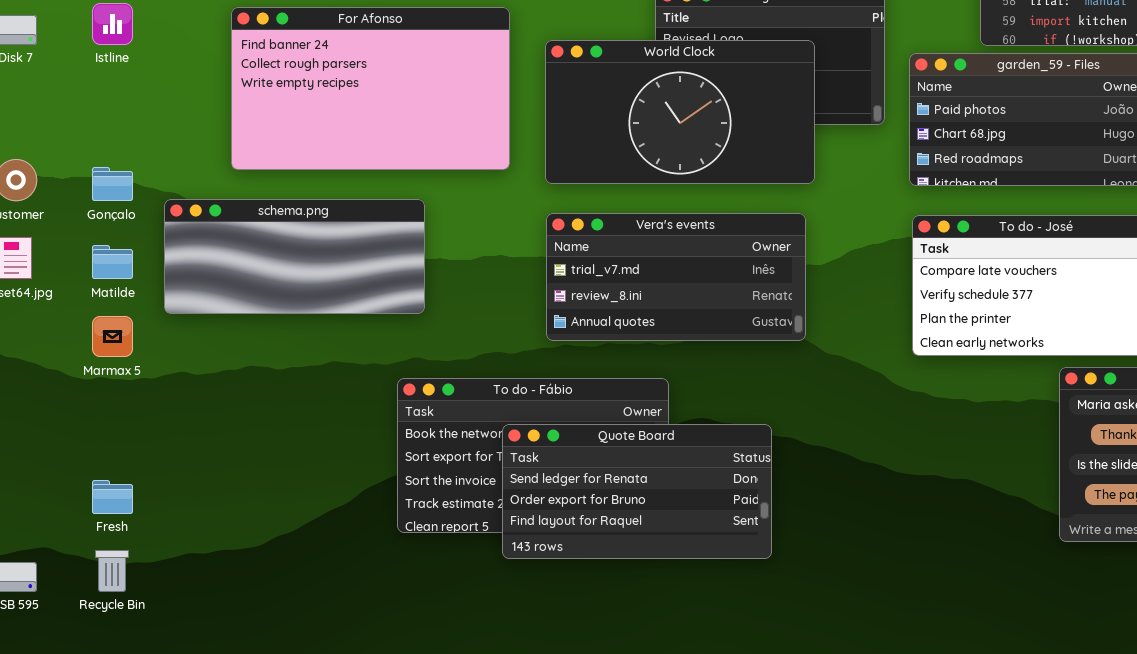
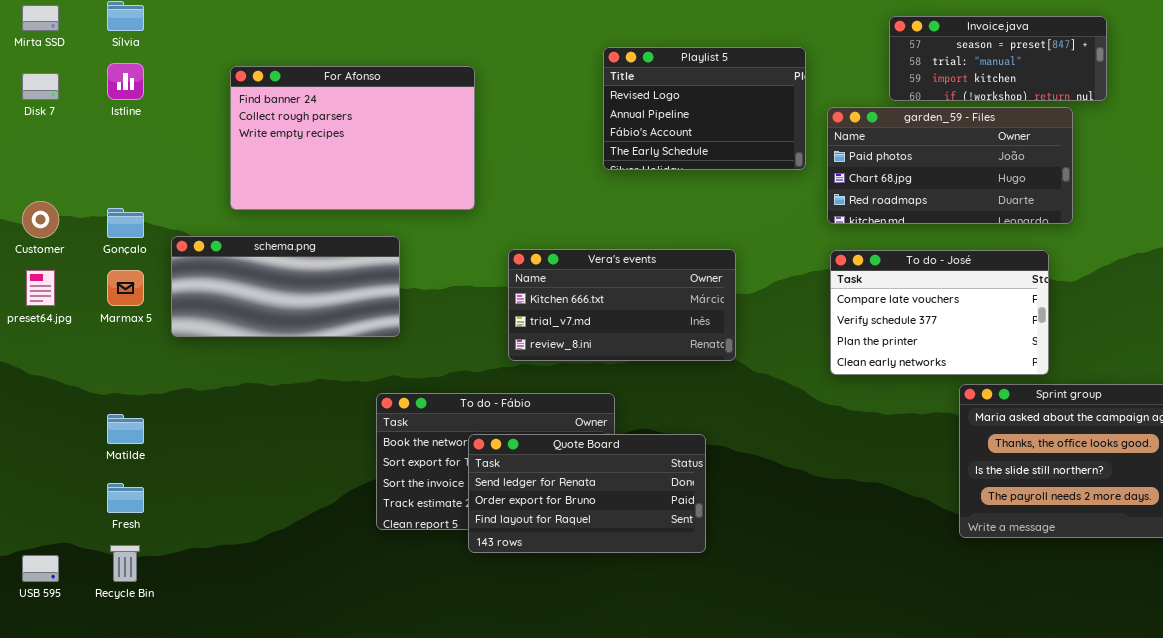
World Clock: [545,40,815,184] -> none, closed
Vera's events: [546,213,806,341] -> [508,249,736,361], scrolled up 1 row
Matilde: [92,245,133,279] -> [107,414,144,444], moved
Marmax 5: [92,316,133,357] -> [107,270,144,306], moved

